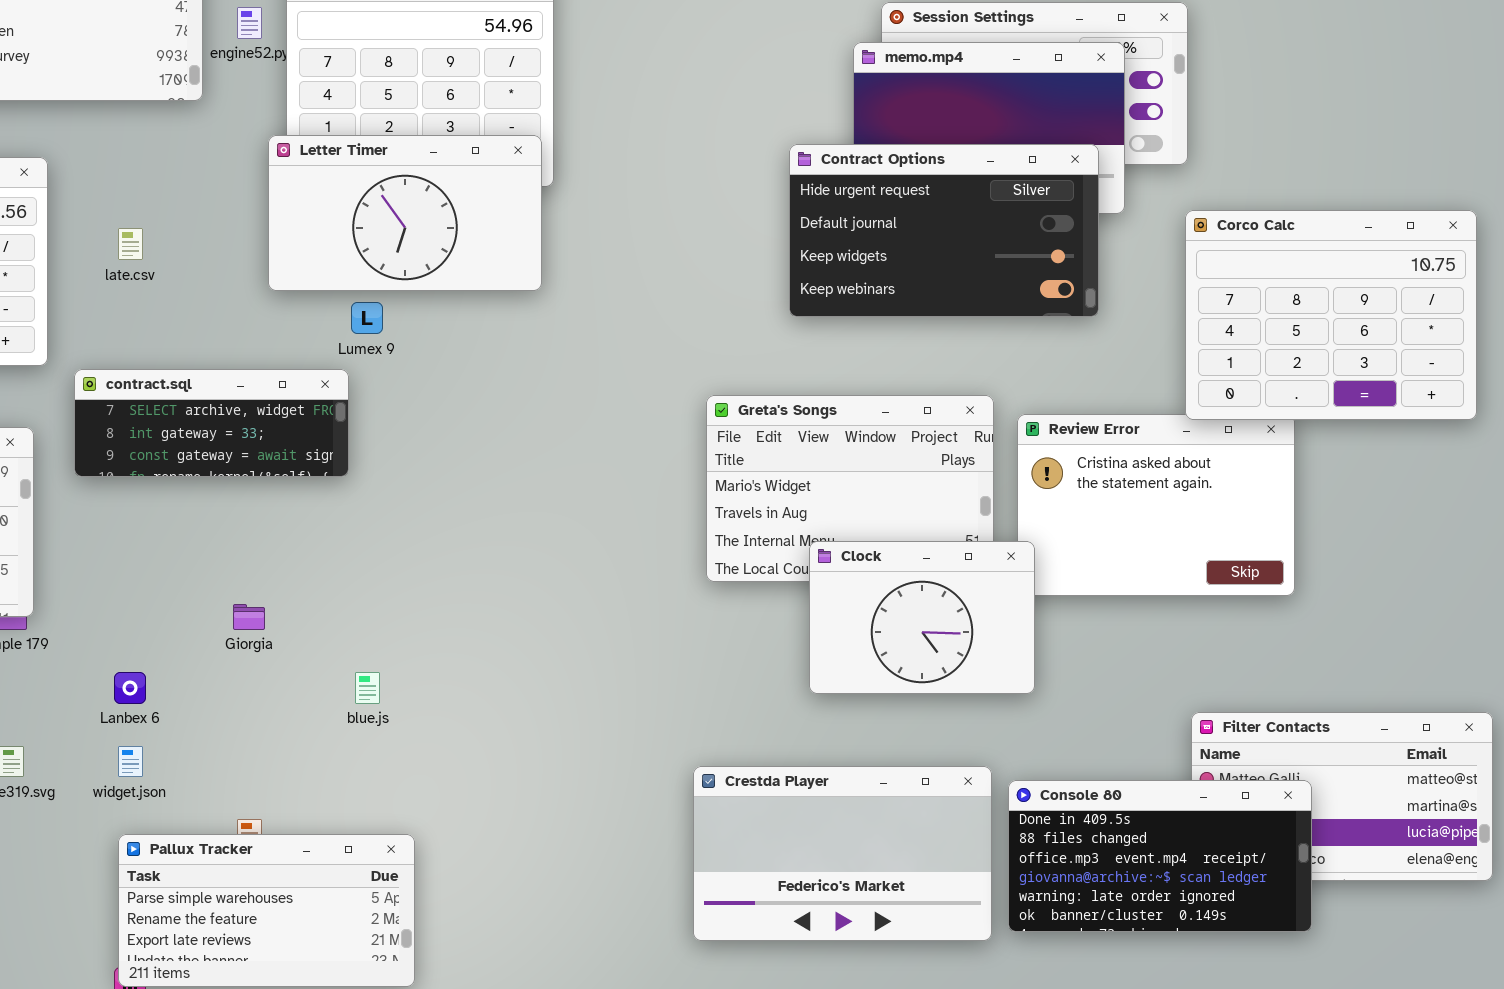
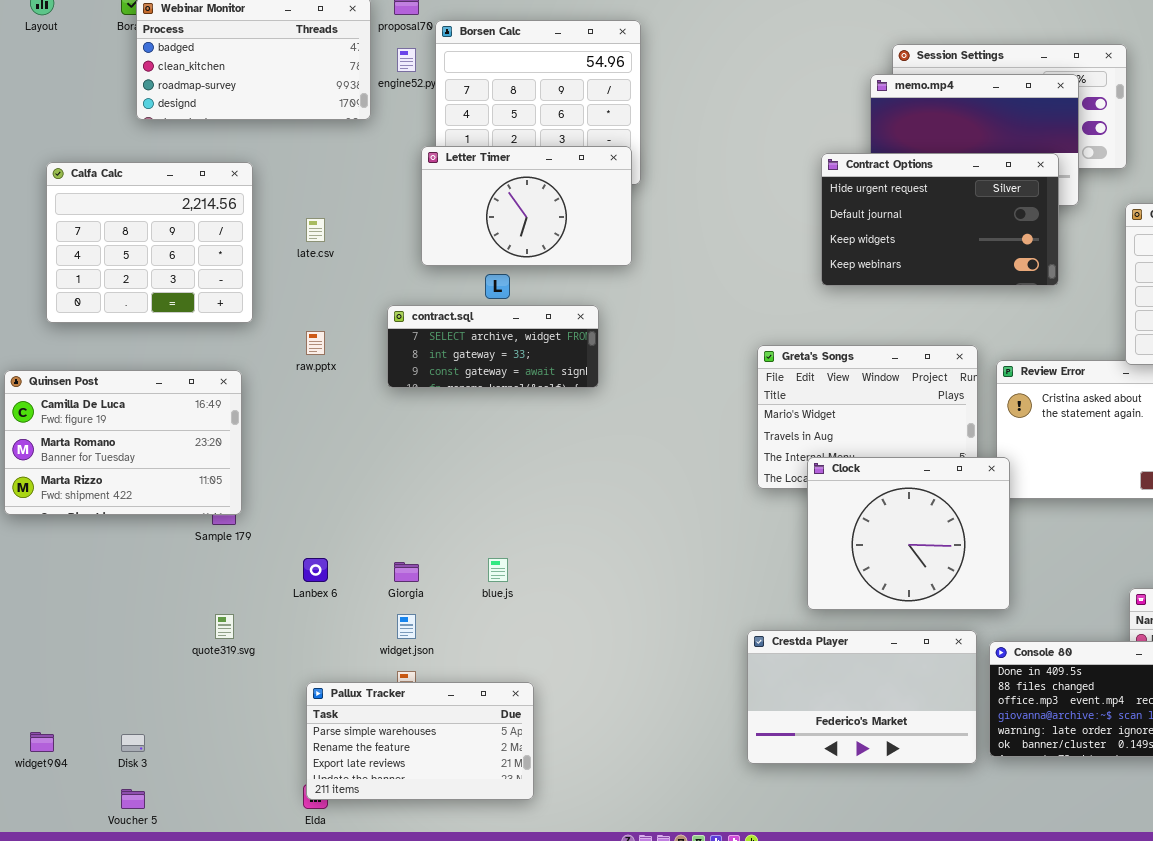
contract.sql: [74,369,349,477] -> [387,305,599,388], moved
Clock: [809,541,1035,694] -> [807,457,1010,610], resized
Giorgia: [233,604,265,630] -> [394,562,419,582], moved
widget.json: [118,746,143,777] -> [397,614,416,639], moved

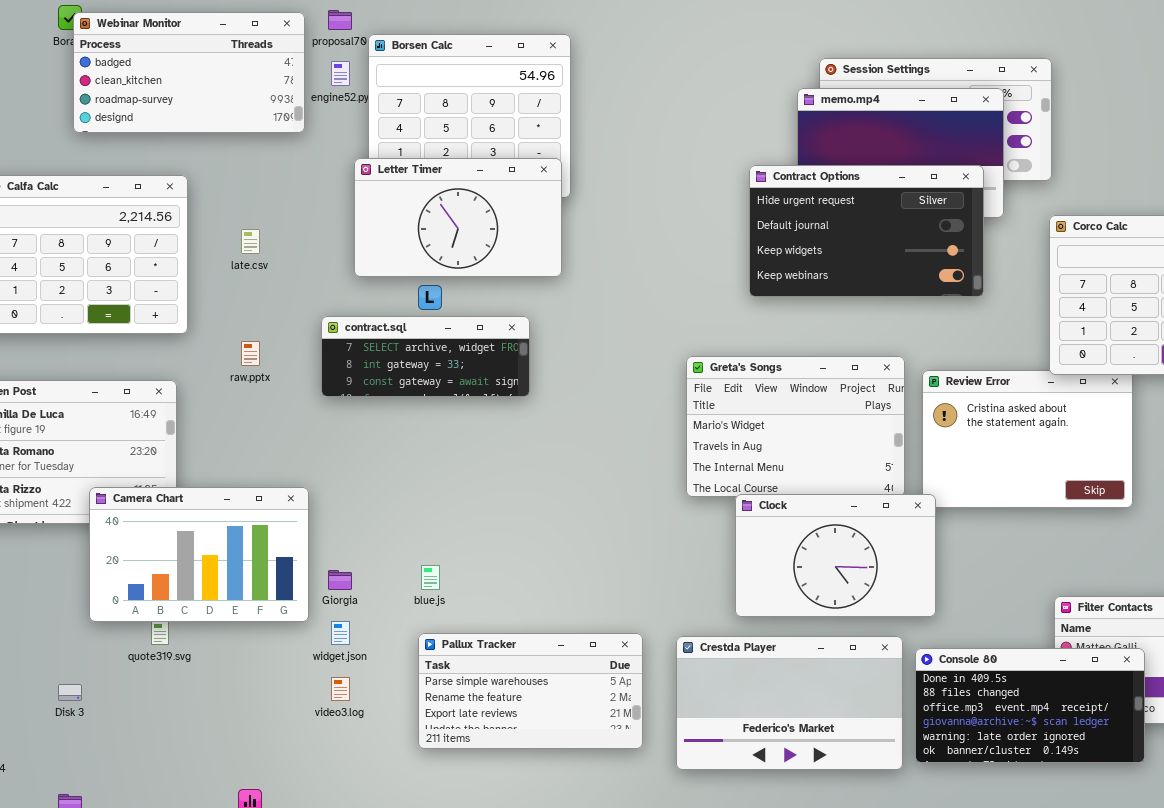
Clock: [807,457,1010,610] -> [735,494,936,617], resized
Camera Chart: none -> [89,487,309,622], opened
Pallux Tracker: [306,682,534,800] -> [418,633,643,749], moved
Disk 3: [121,734,145,752] -> [58,684,82,701], moved

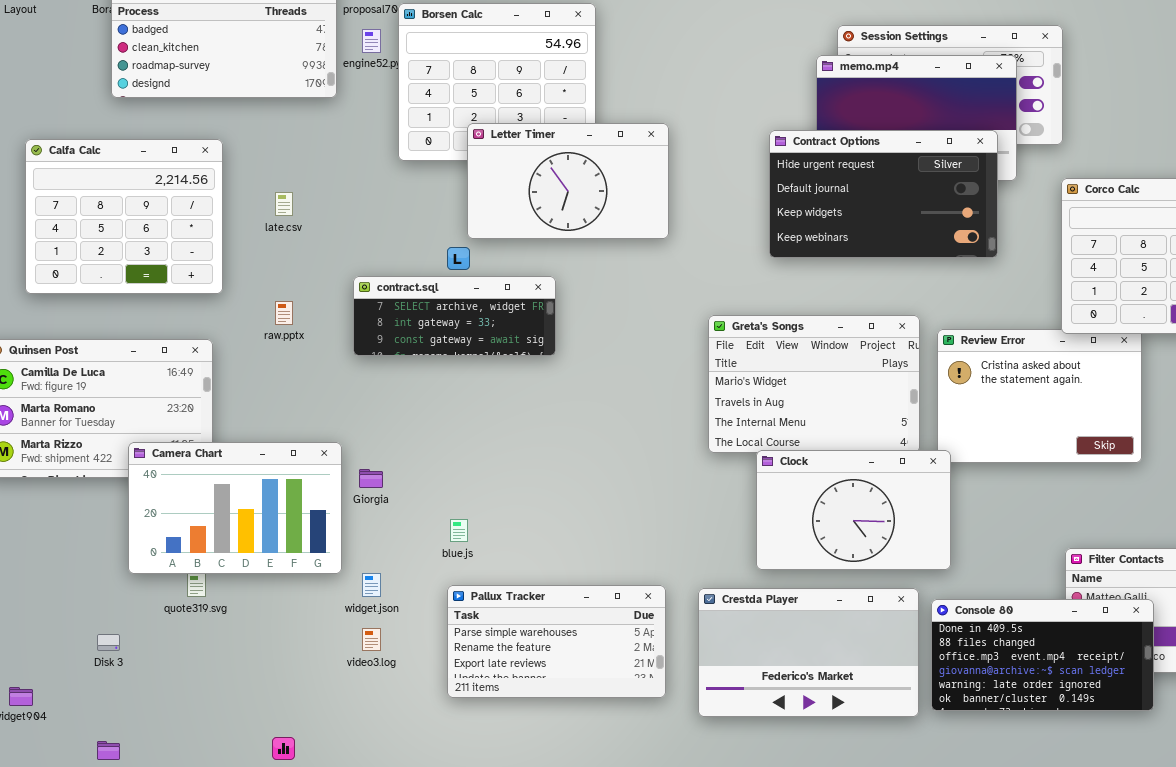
Letter Timer: [354,158,562,277] -> [467,123,669,239], moved
Giorgia: [328,570,352,590] -> [359,469,383,488], moved

